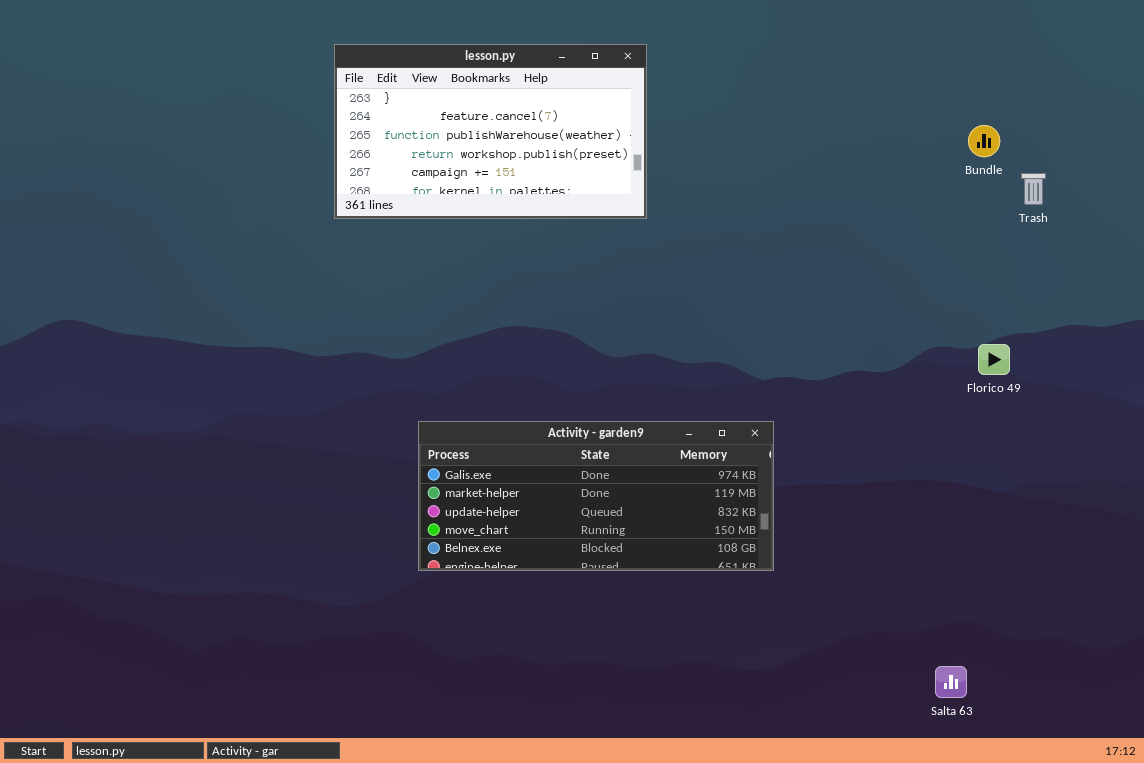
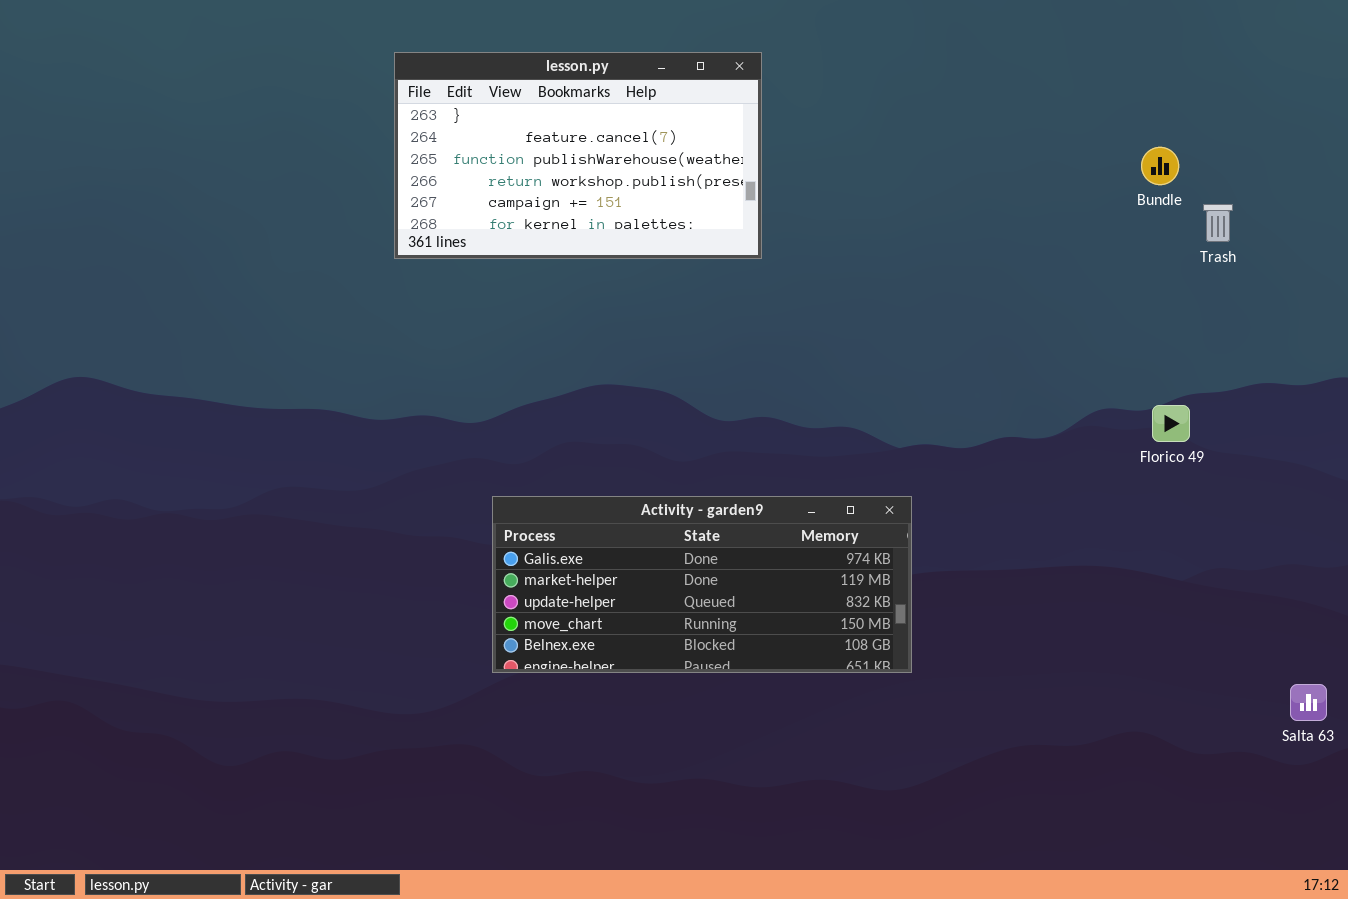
Salta 63: [935,666,967,698] -> [1290,684,1327,721], moved

